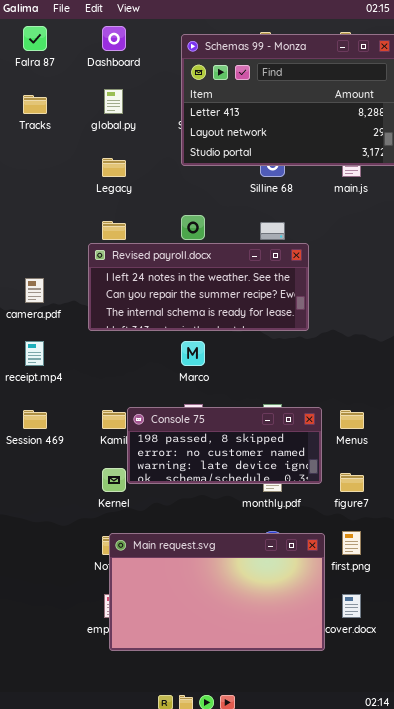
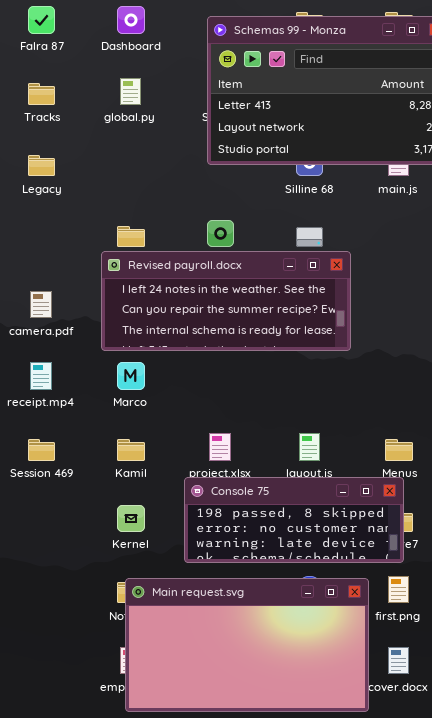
Legacy: [102,158,126,177] -> [28,155,55,176], moved
Marco: [181,341,205,366] -> [117,362,145,390], moved
Console 75: [127,407,322,484] -> [184,477,404,563], moved

